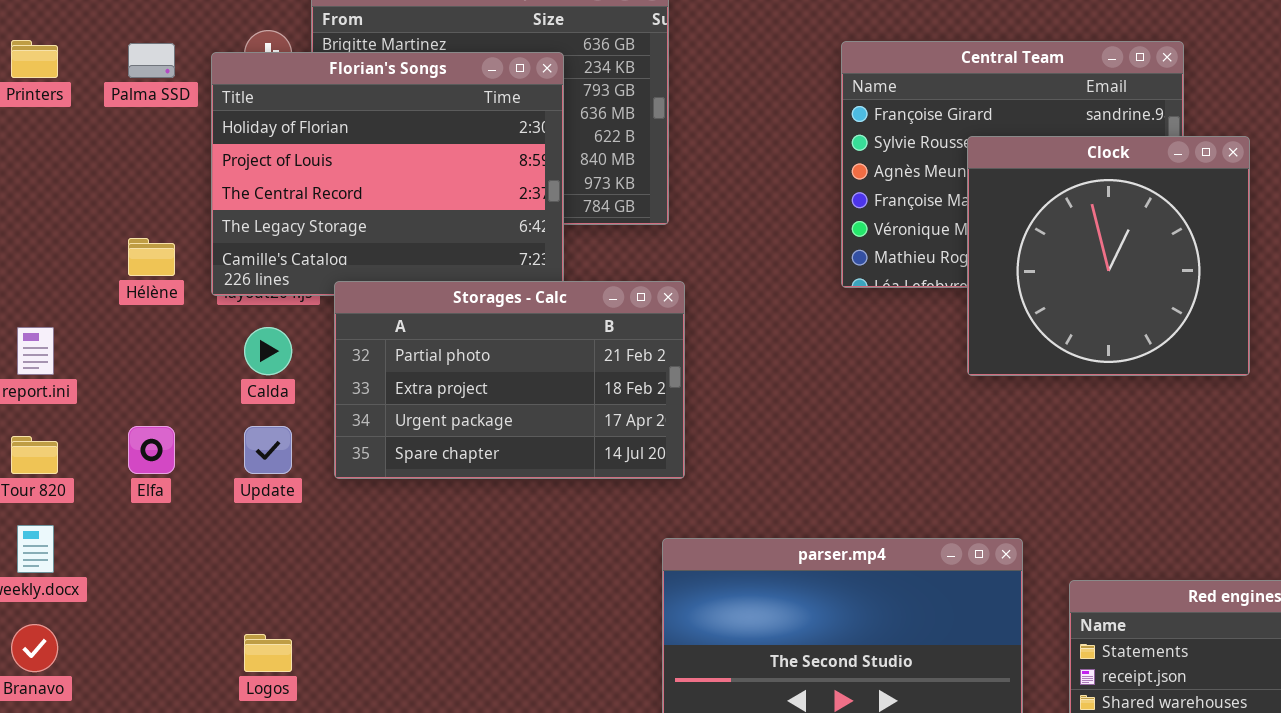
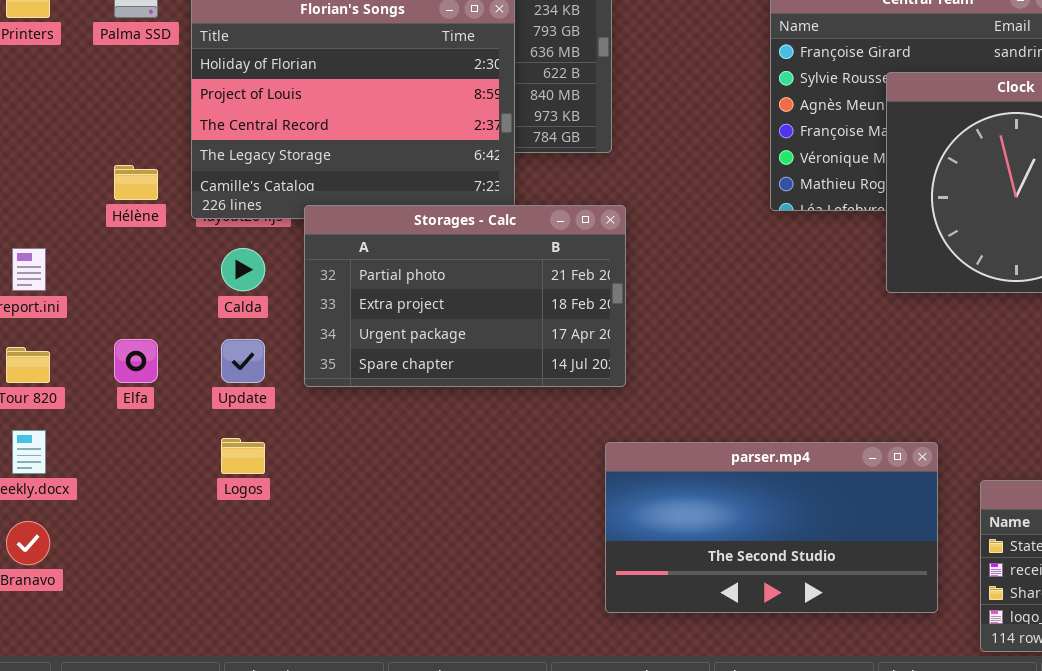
Logos: [244,634,292,672] -> [221,438,265,474], moved

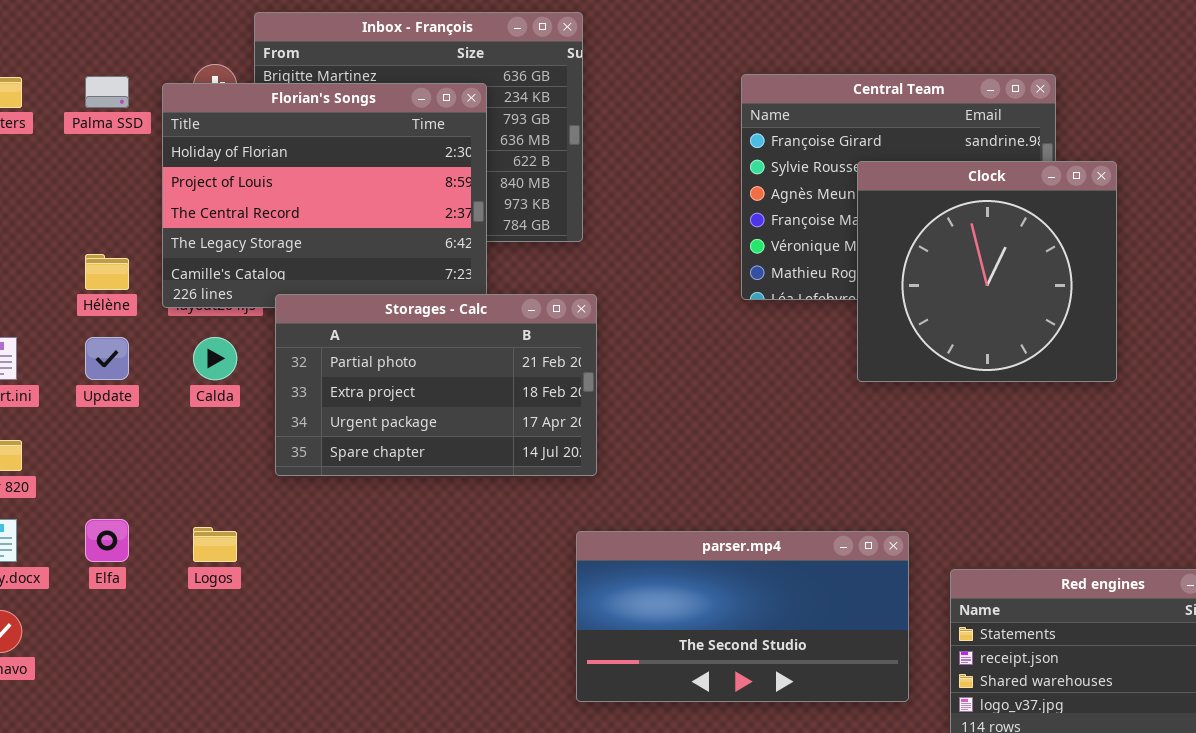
Elfa: [114,339,158,383] -> [85,519,129,562], moved
Update: [221,339,265,383] -> [85,337,129,380], moved

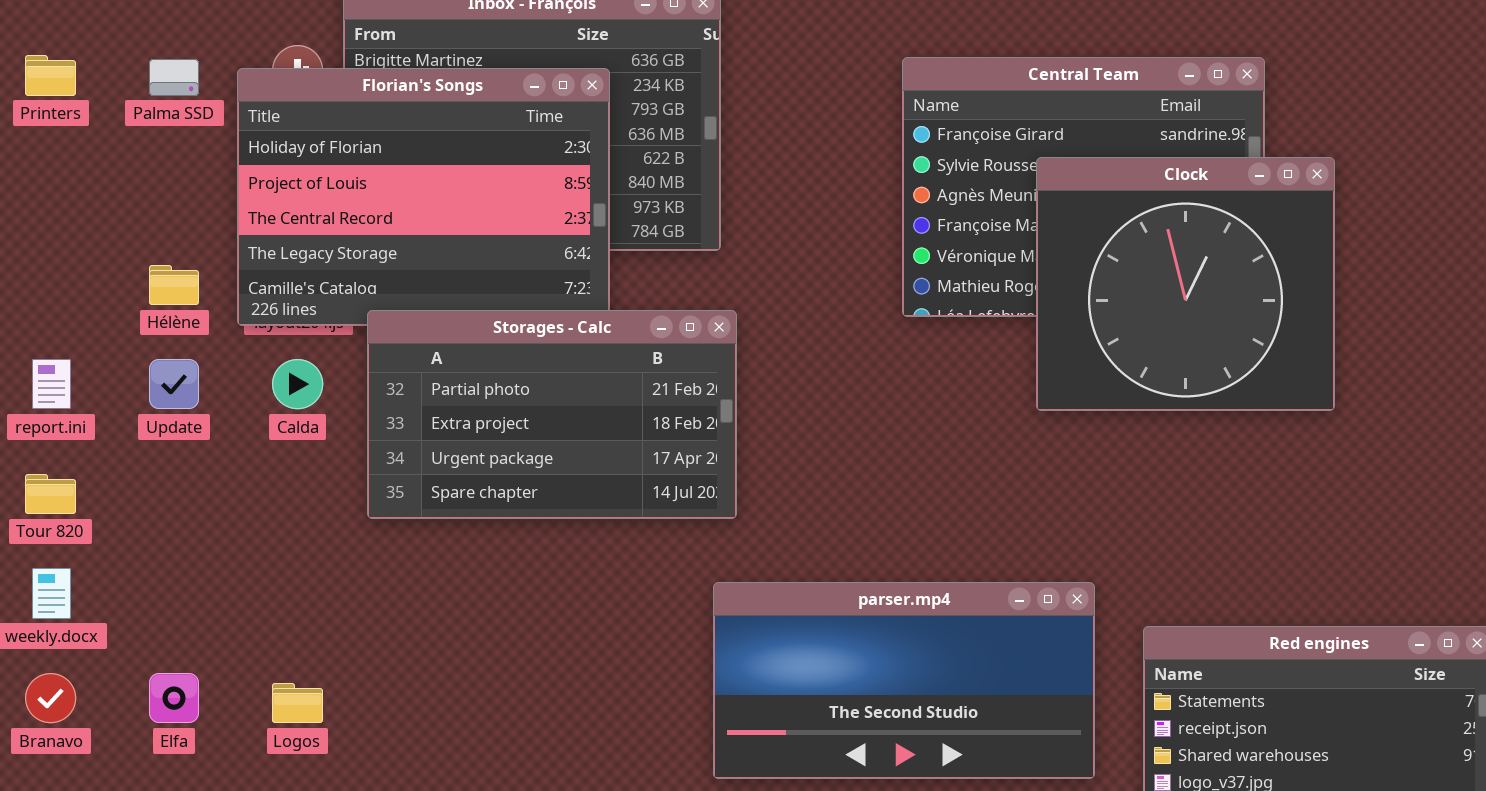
Elfa: [85,519,129,562] -> [149,673,199,723], moved
Logos: [193,527,237,562] -> [272,683,323,723], moved

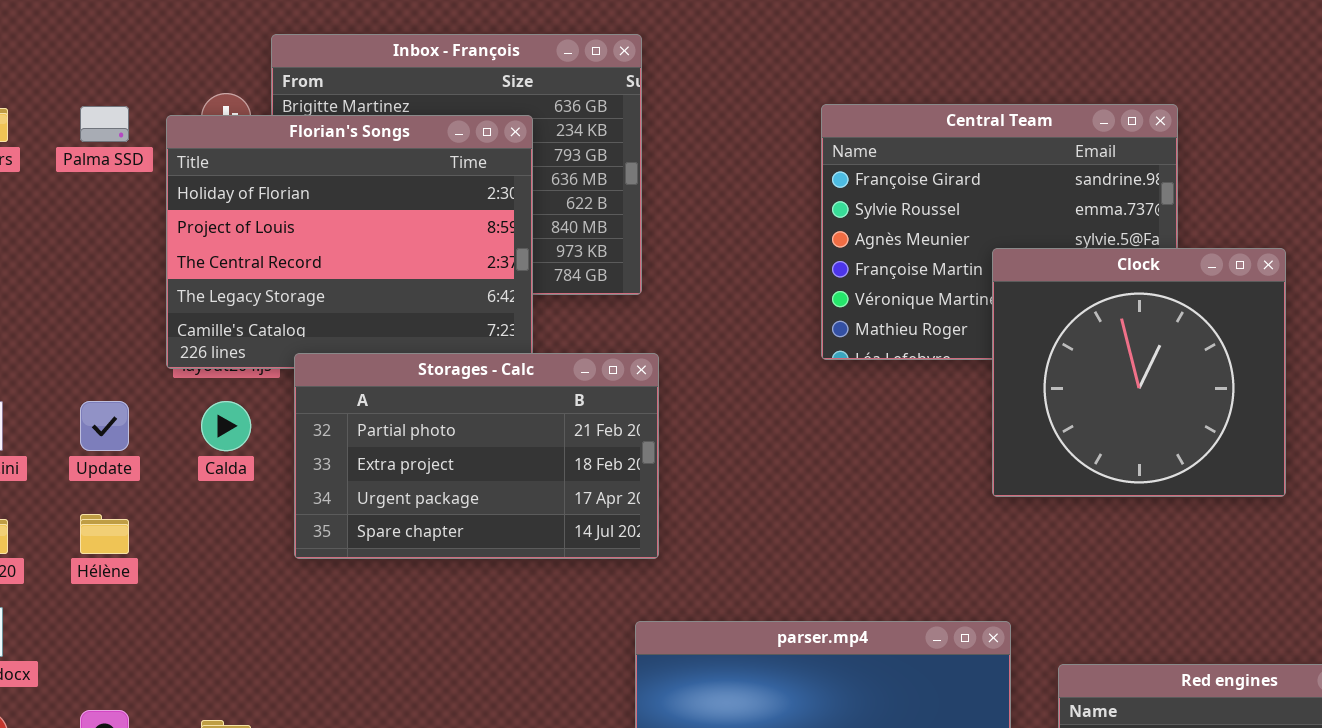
Clock: [1036,157,1335,411] -> [992,248,1286,497], moved
Hélène: [149,265,199,305] -> [80,514,129,554], moved

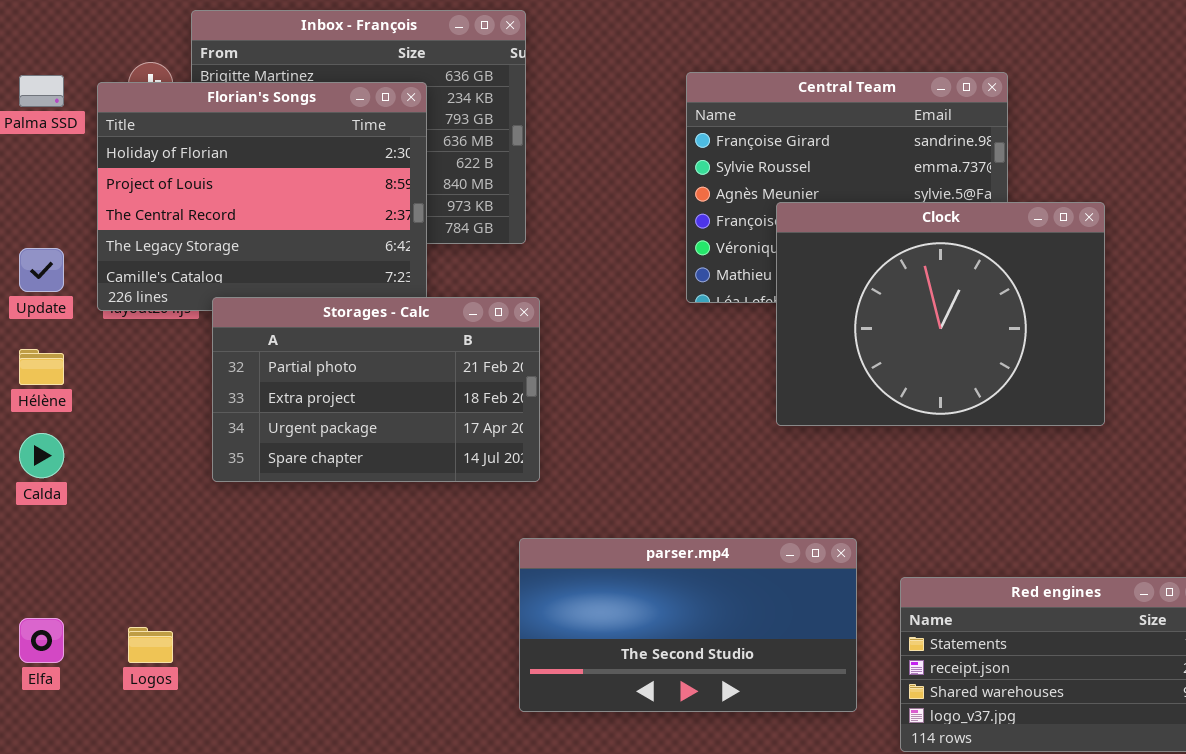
Clock: [992,248,1286,497] -> [776,202,1105,426], resized
Update: [80,401,129,451] -> [19,248,64,292], moved
Calda: [201,401,251,451] -> [19,433,64,478], moved
Hélène: [80,514,129,554] -> [19,349,64,385], moved

